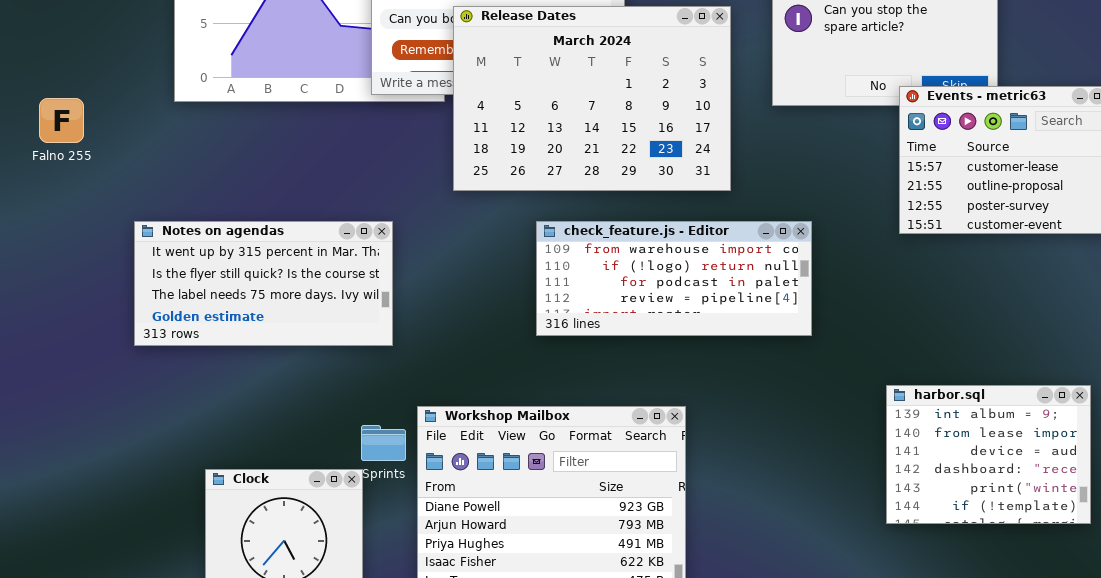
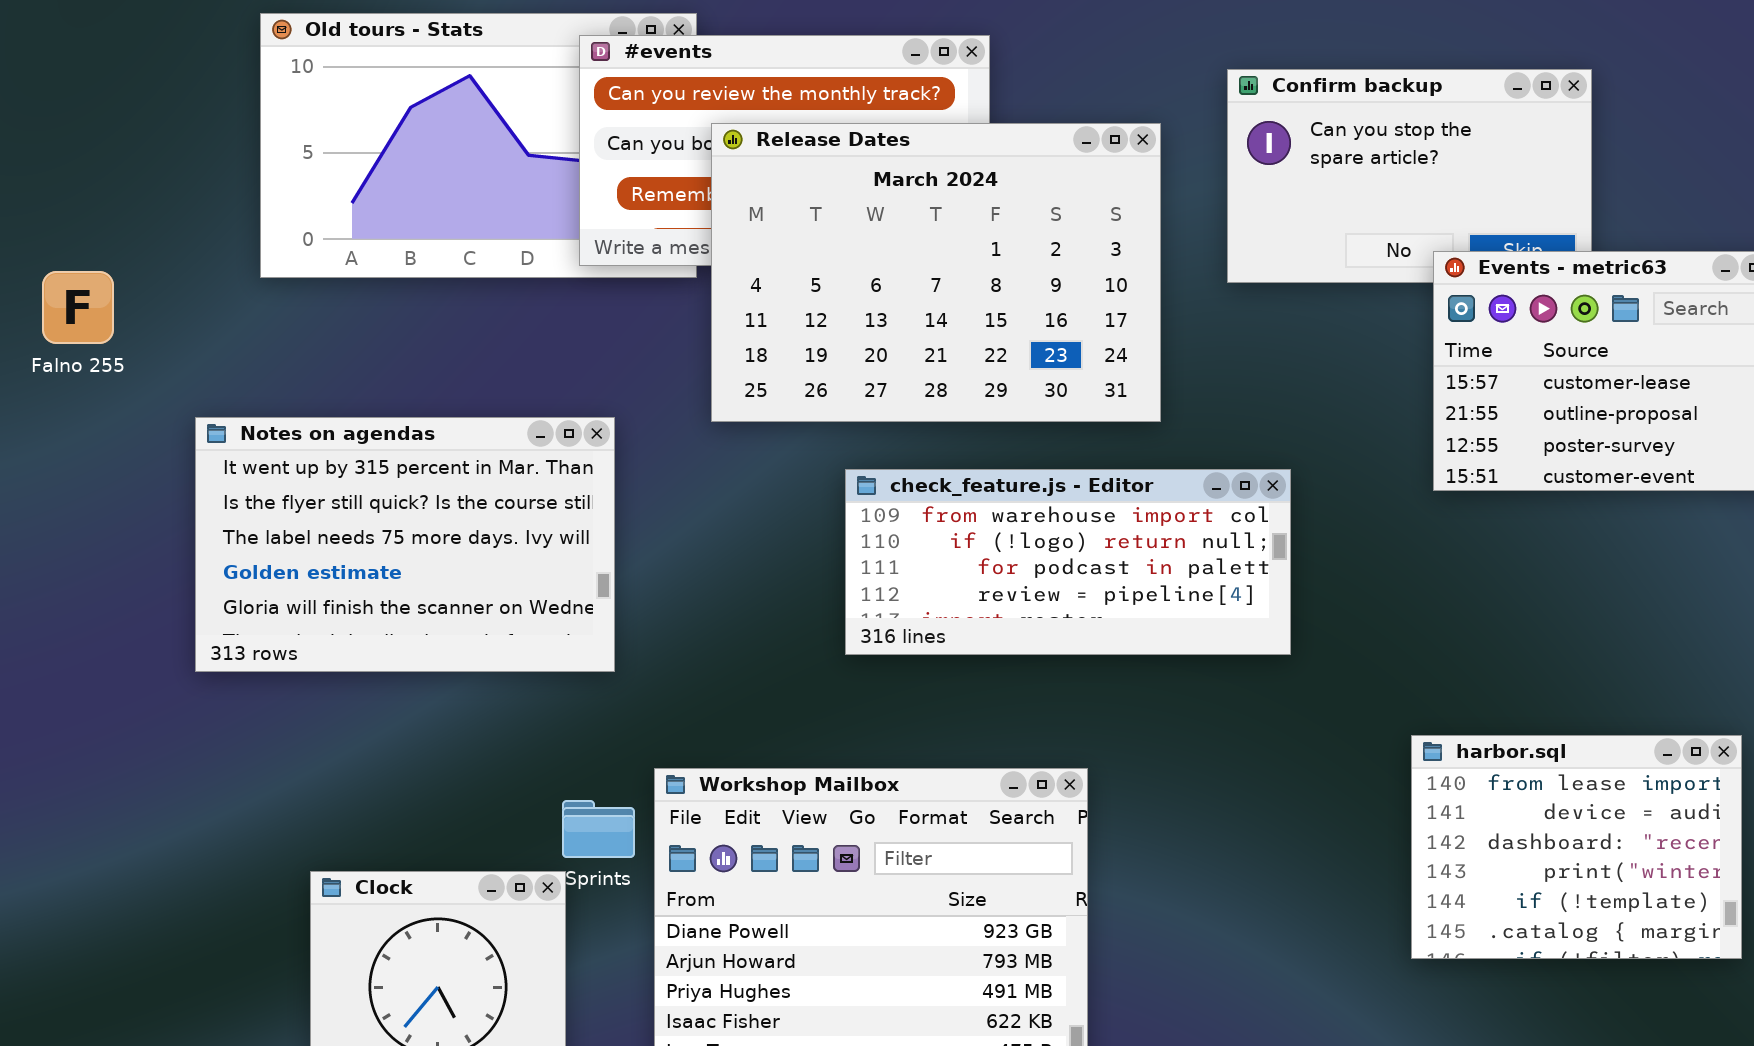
Notes on agendas: [134,221,393,346] -> [195,417,615,672], resized
harbor.sql: [886,385,1091,524] -> [1411,735,1742,959], scrolled down 1 row

